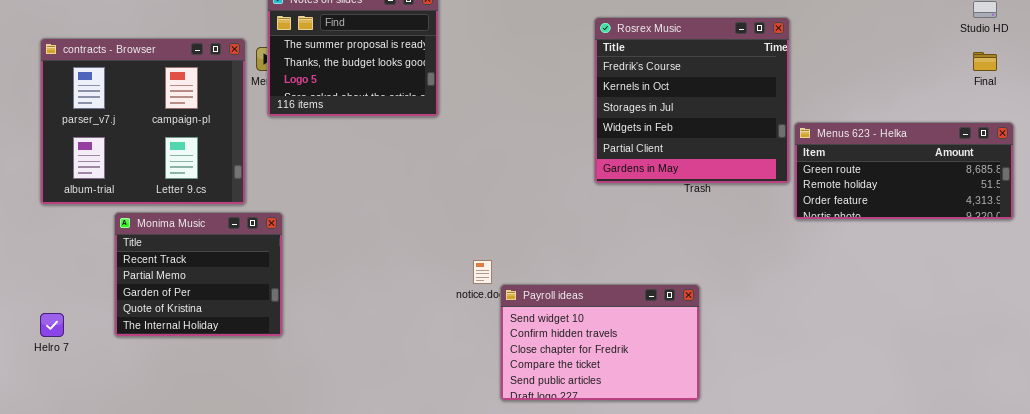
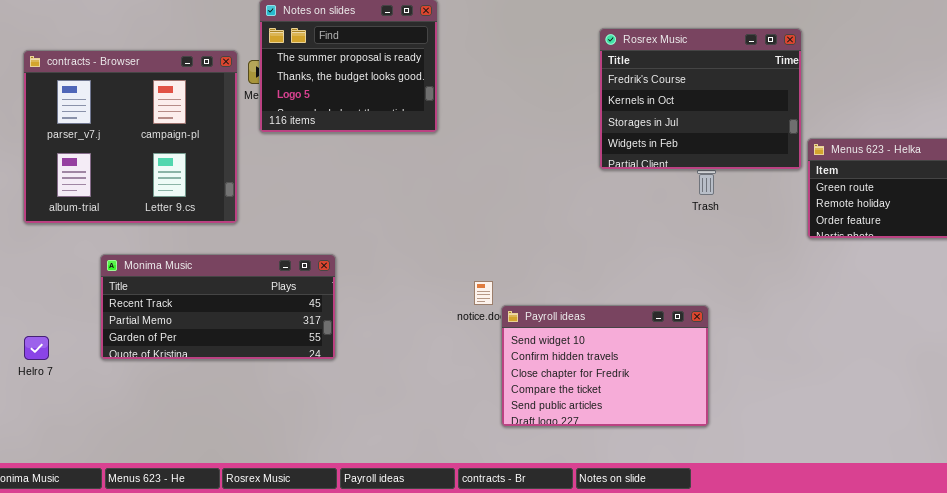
Rosrex Music: [594,17,790,184] -> [599,28,802,170], resized
Monima Music: [114,212,283,337] -> [100,254,336,360], resized

